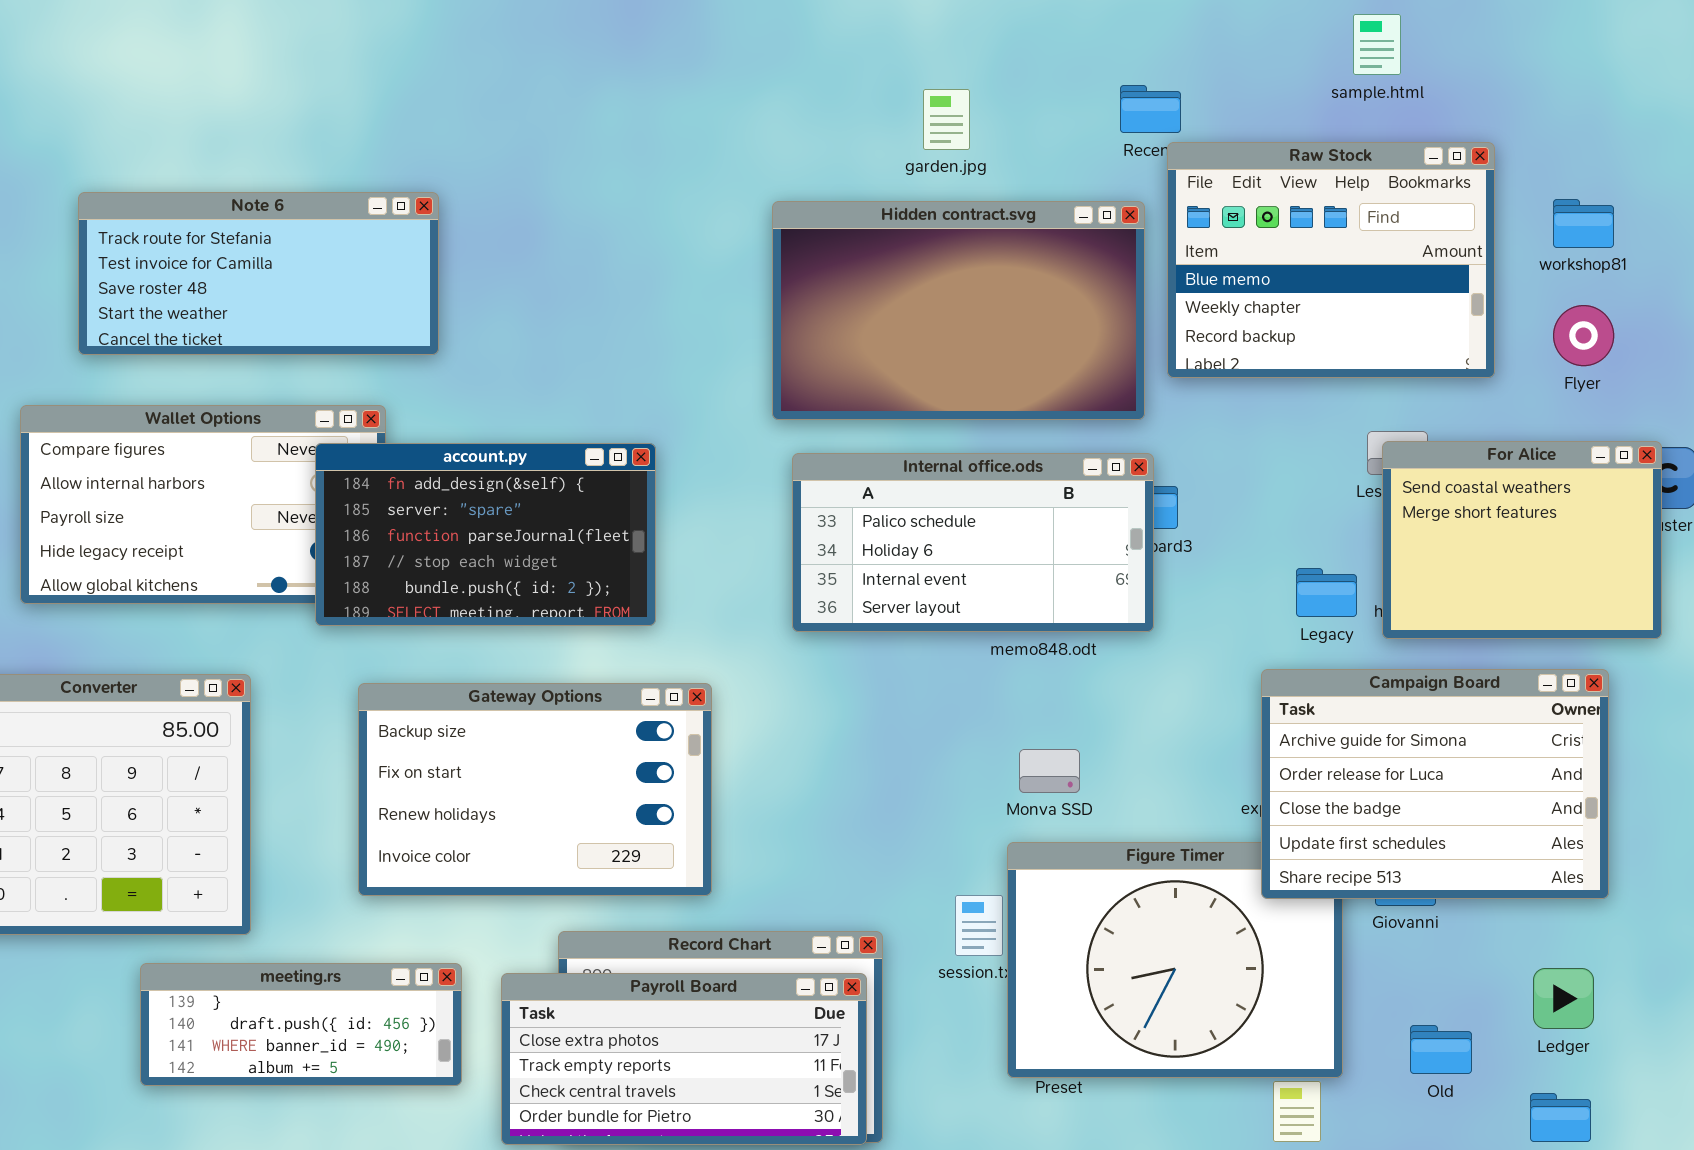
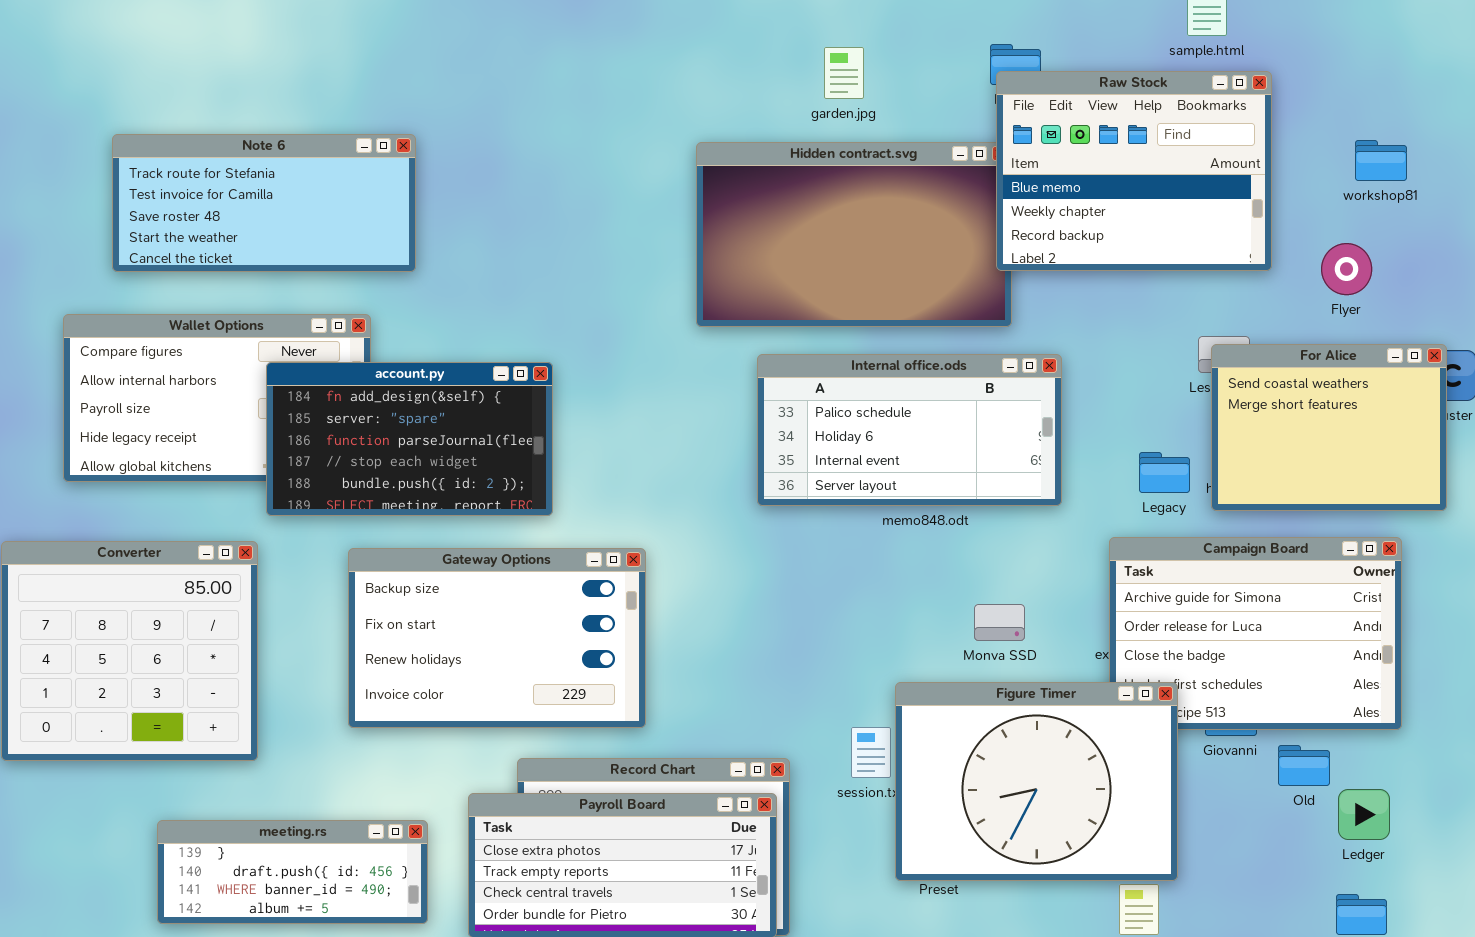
Raw Stock: [1167,142,1495,378] -> [996,71,1272,271], moved
Flyer: [1553,305,1614,366] -> [1321,243,1372,295], moved
account.py: [315,443,656,626] -> [266,362,553,516], moved
Internal office.ods: [792,453,1154,632] -> [757,354,1062,506], moved
Monva SSD: [1019,749,1080,793] -> [974,604,1025,641], moved
Figure Timer: [1007,842,1343,1078] -> [895,682,1178,881], raised
meeting.rs: [140,963,462,1086] -> [157,820,428,924], moved
Old: [1410,1025,1472,1074] -> [1278,745,1330,786], moved

